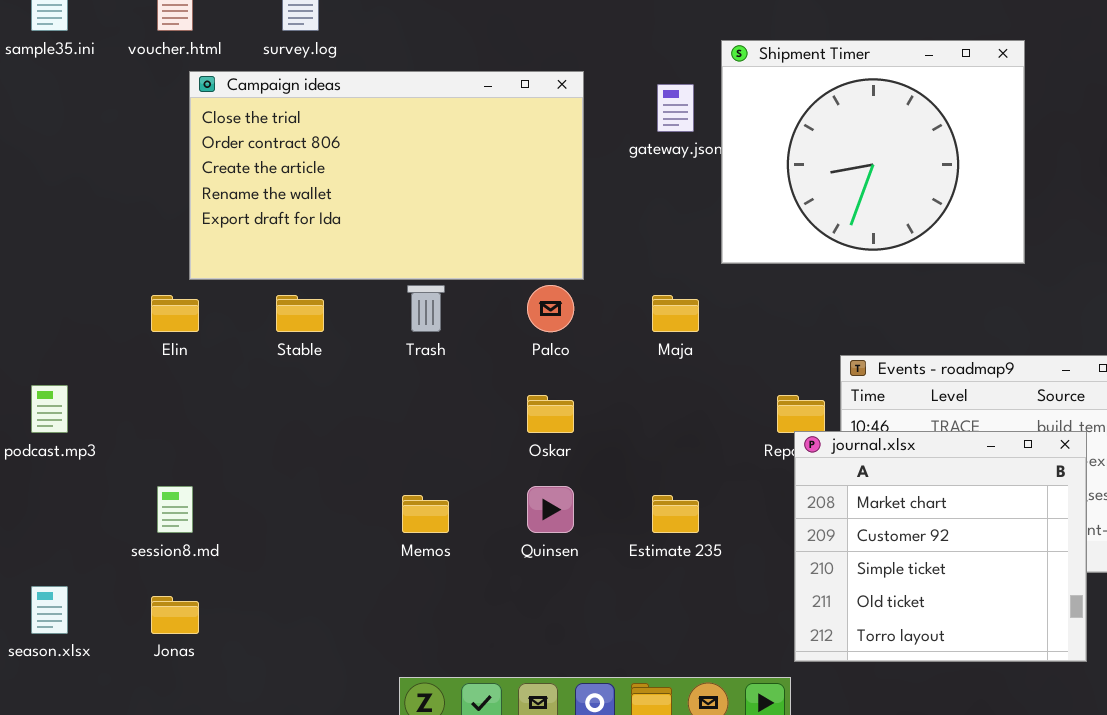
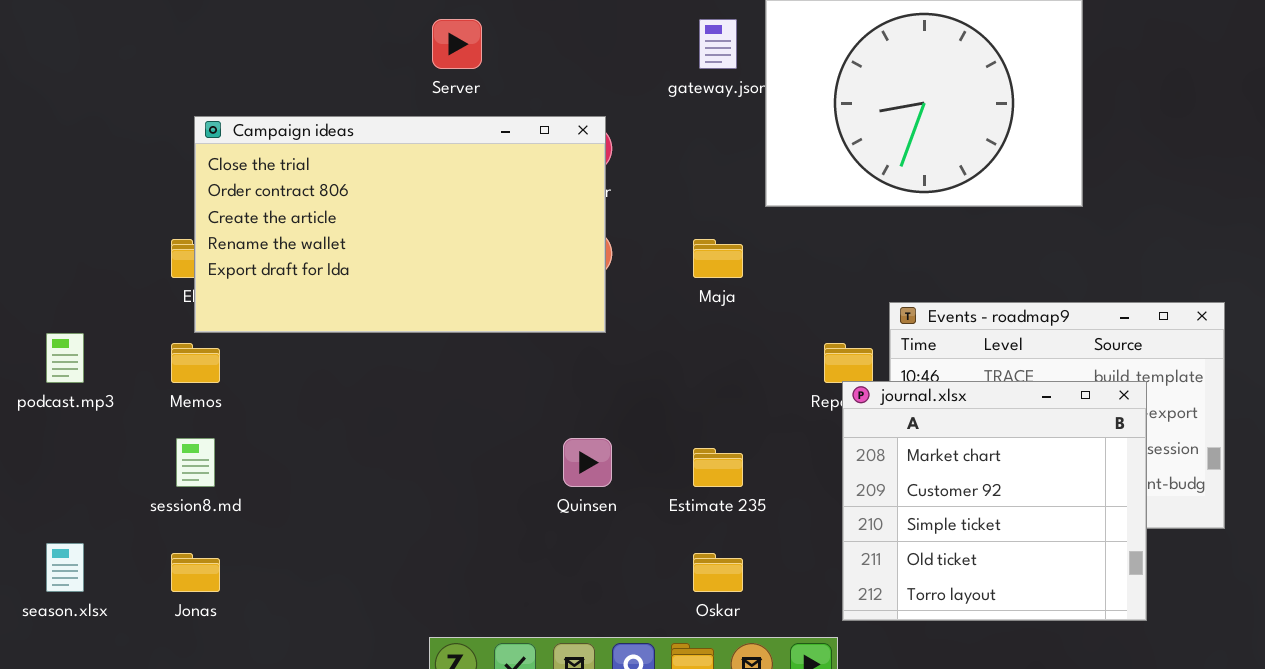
Campaign ideas: [189,71,584,280] -> [194,116,606,333], moved
Oskar: [527,395,574,433] -> [693,553,743,592], moved
Memos: [402,495,449,533] -> [171,343,220,383], moved

